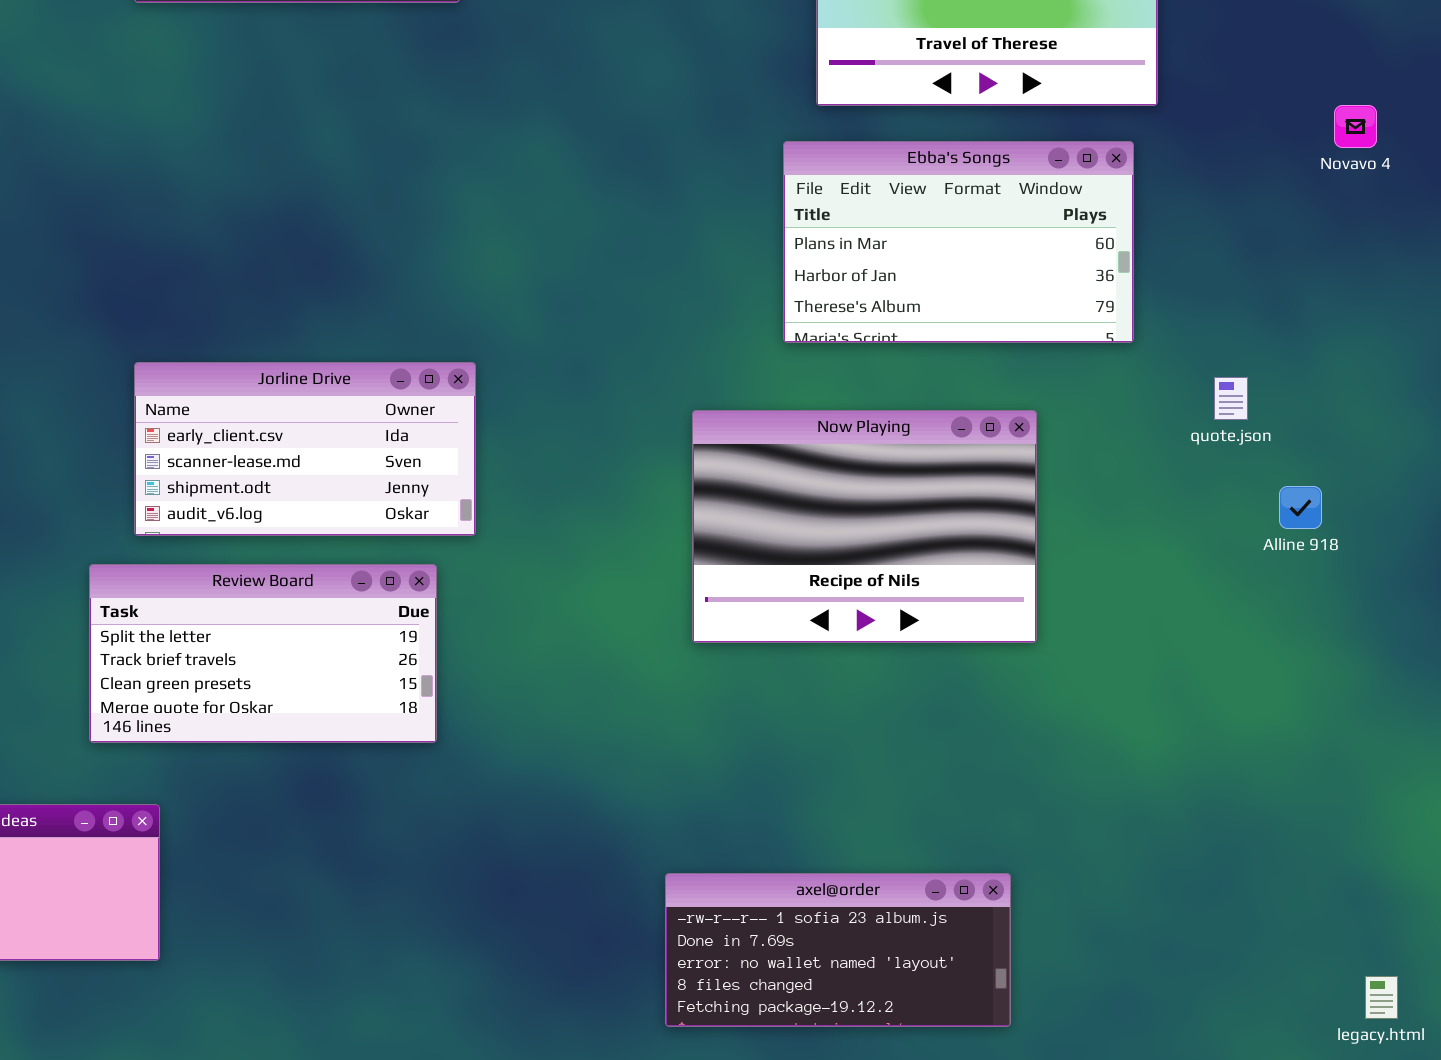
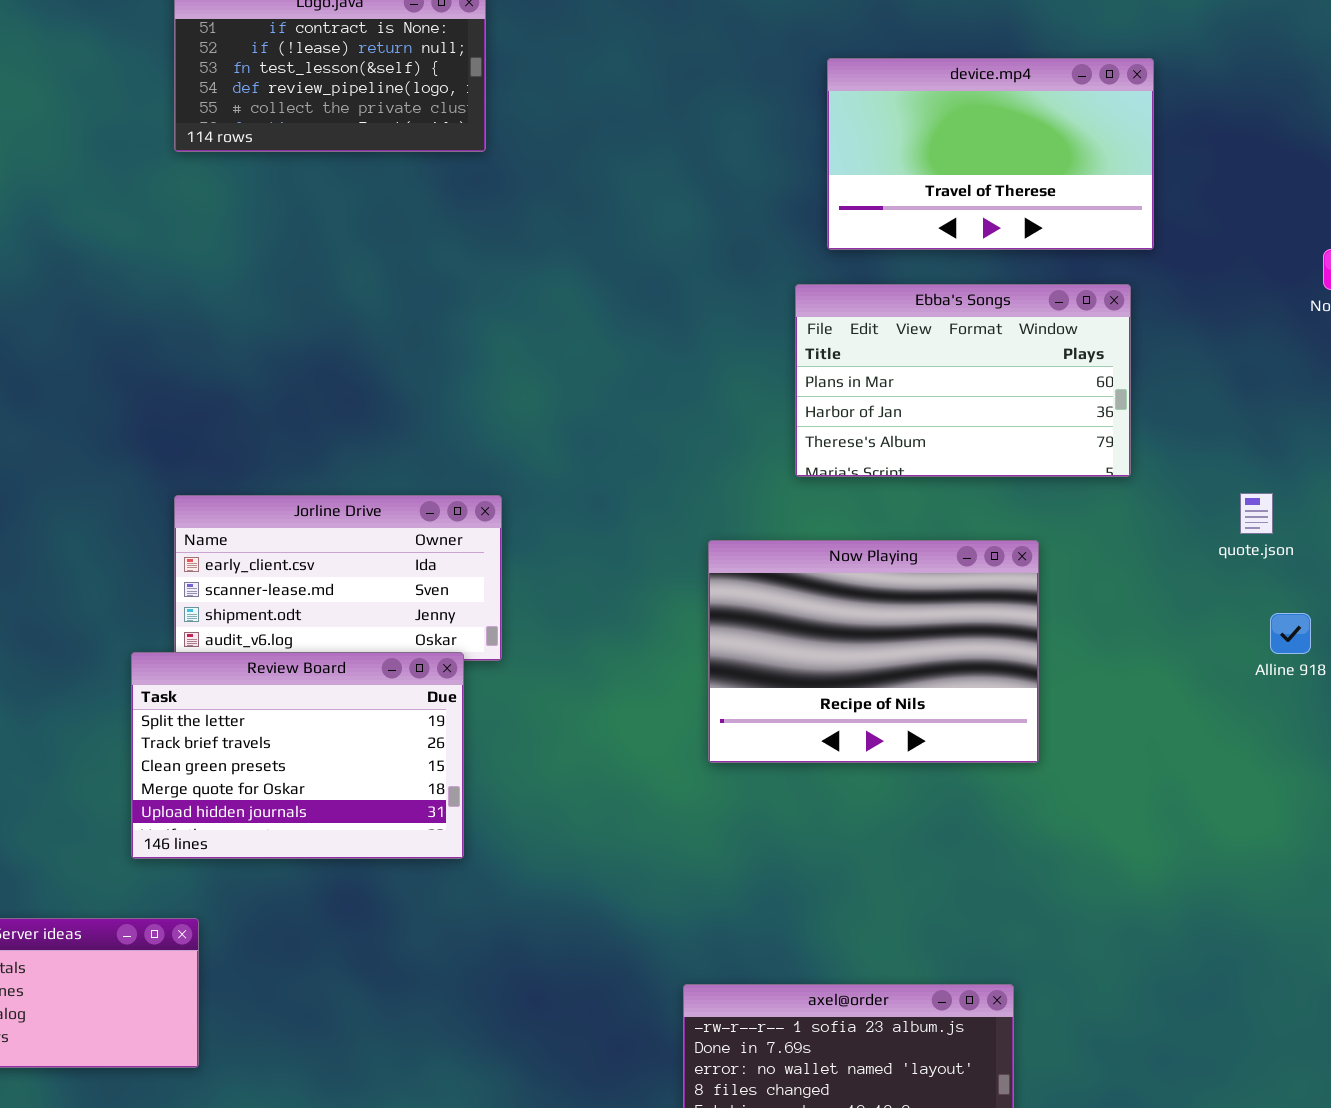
quote.json: [1214,377,1248,420] -> [1240,493,1273,534], moved
Review Board: [89,564,437,743] -> [131,652,464,859], resized

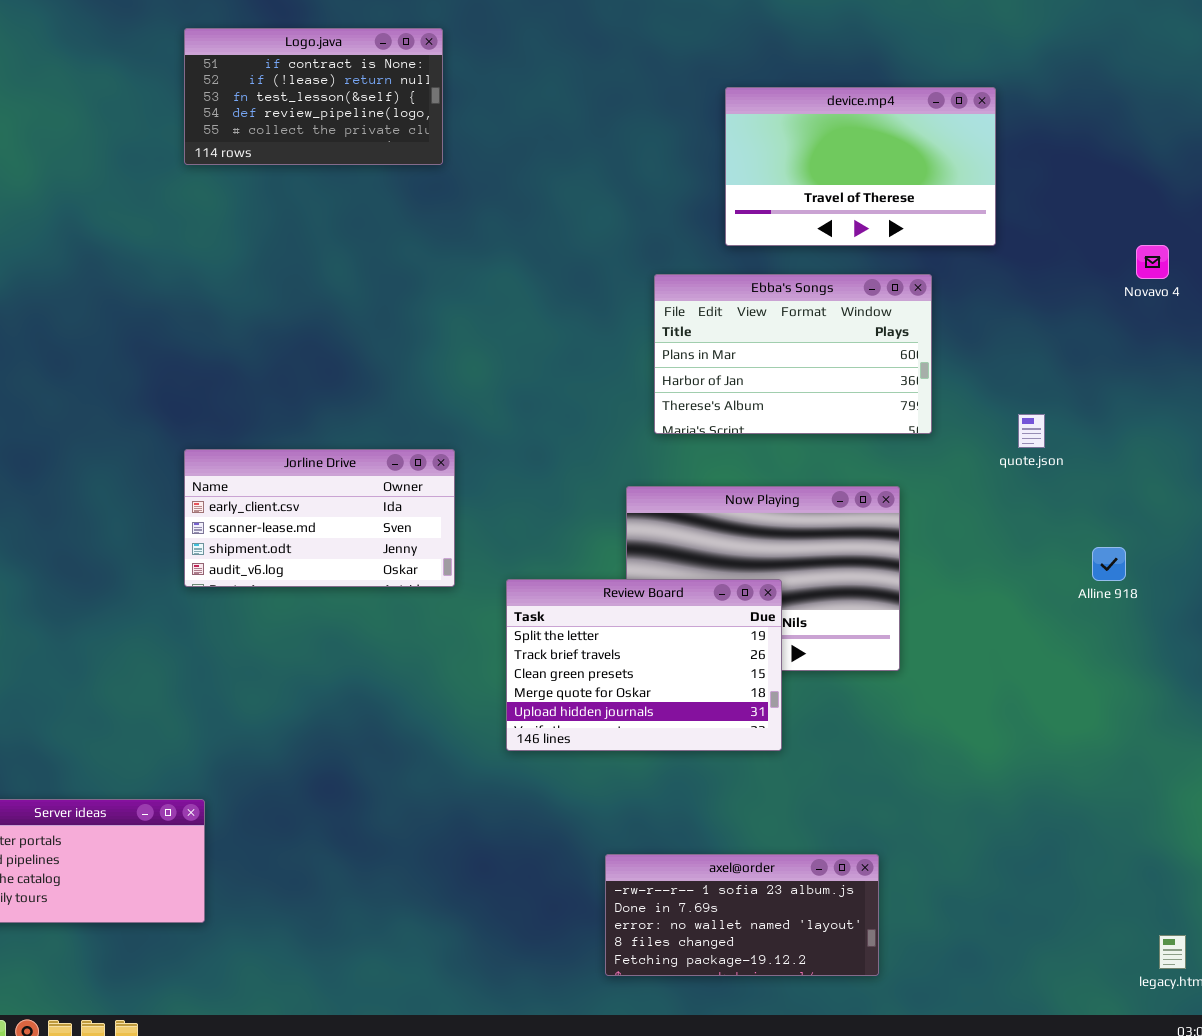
Ebba's Songs: [795,284,1131,477] -> [654,274,932,434], moved
quote.json: [1240,493,1273,534] -> [1018,414,1045,448], moved
Review Board: [131,652,464,859] -> [506,579,782,751], moved

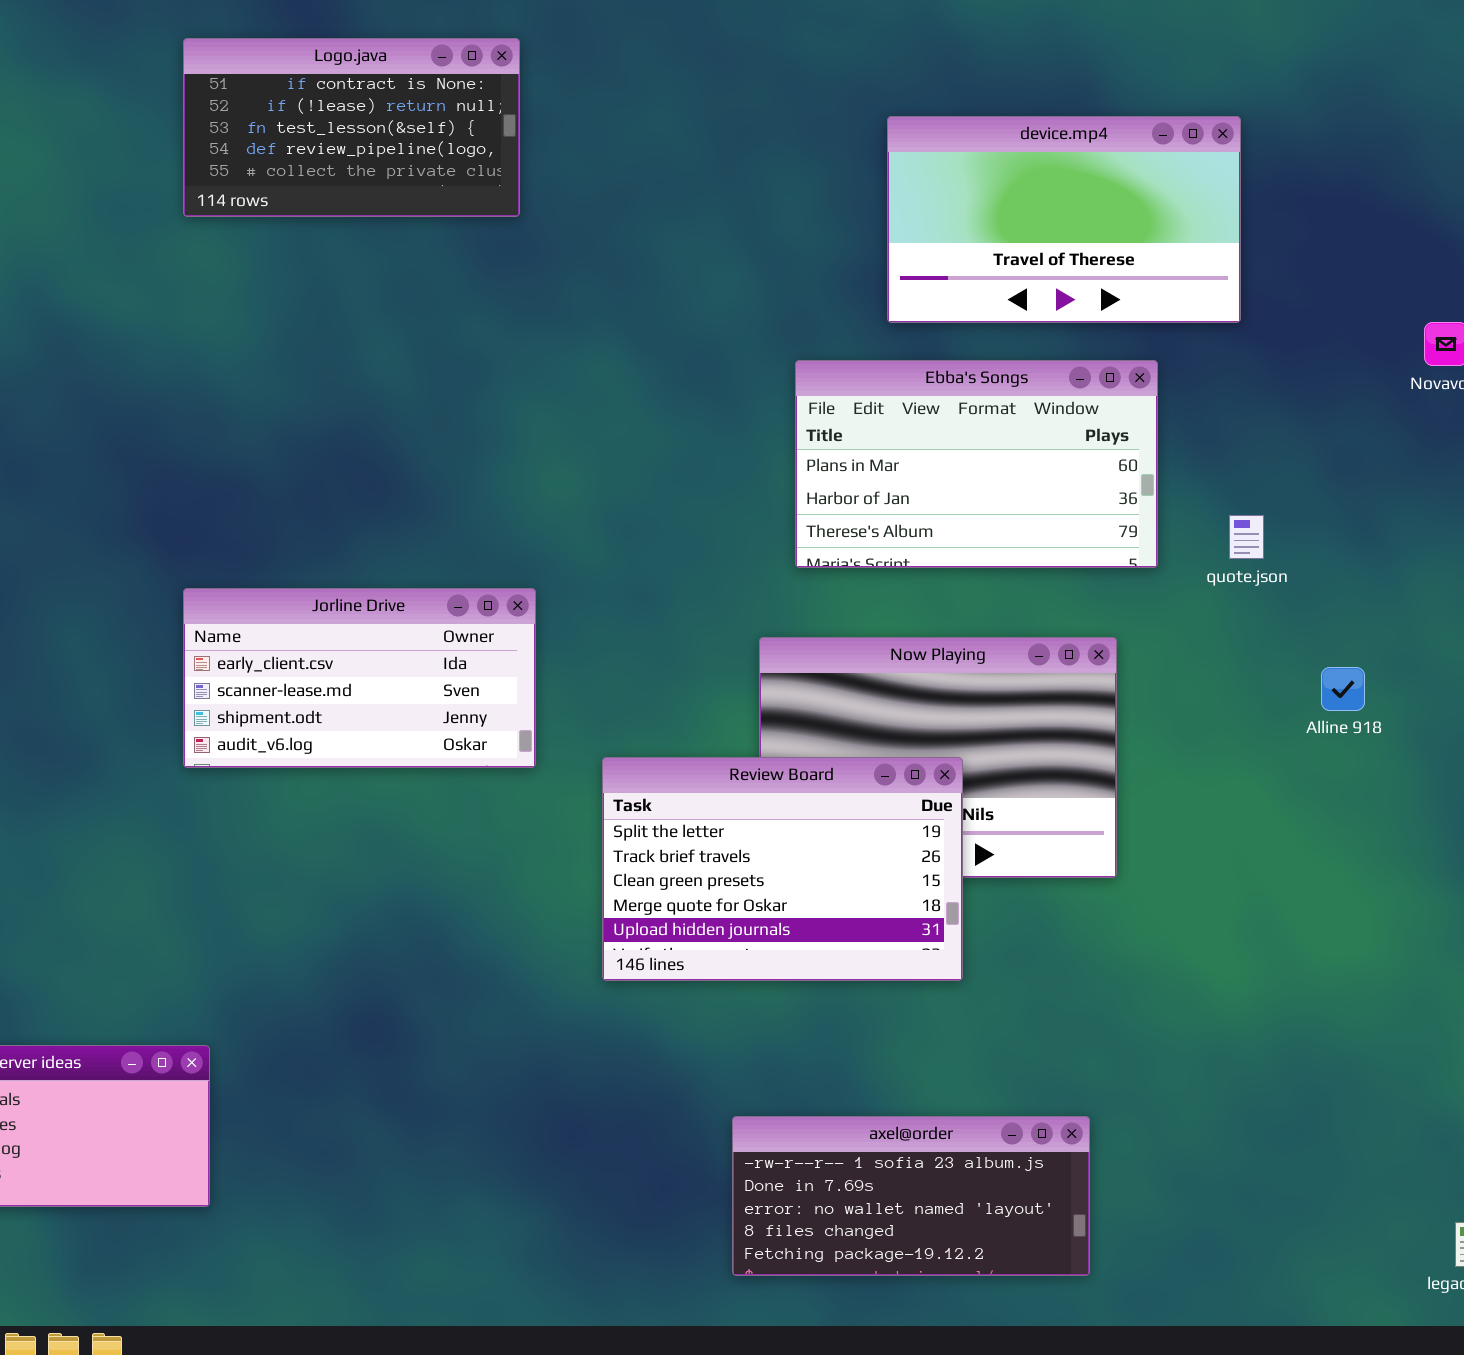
quote.json: [1018,414,1045,448] -> [1229,515,1264,559], moved
Alline 918: [1092,547,1126,581] -> [1321,667,1365,711], moved

